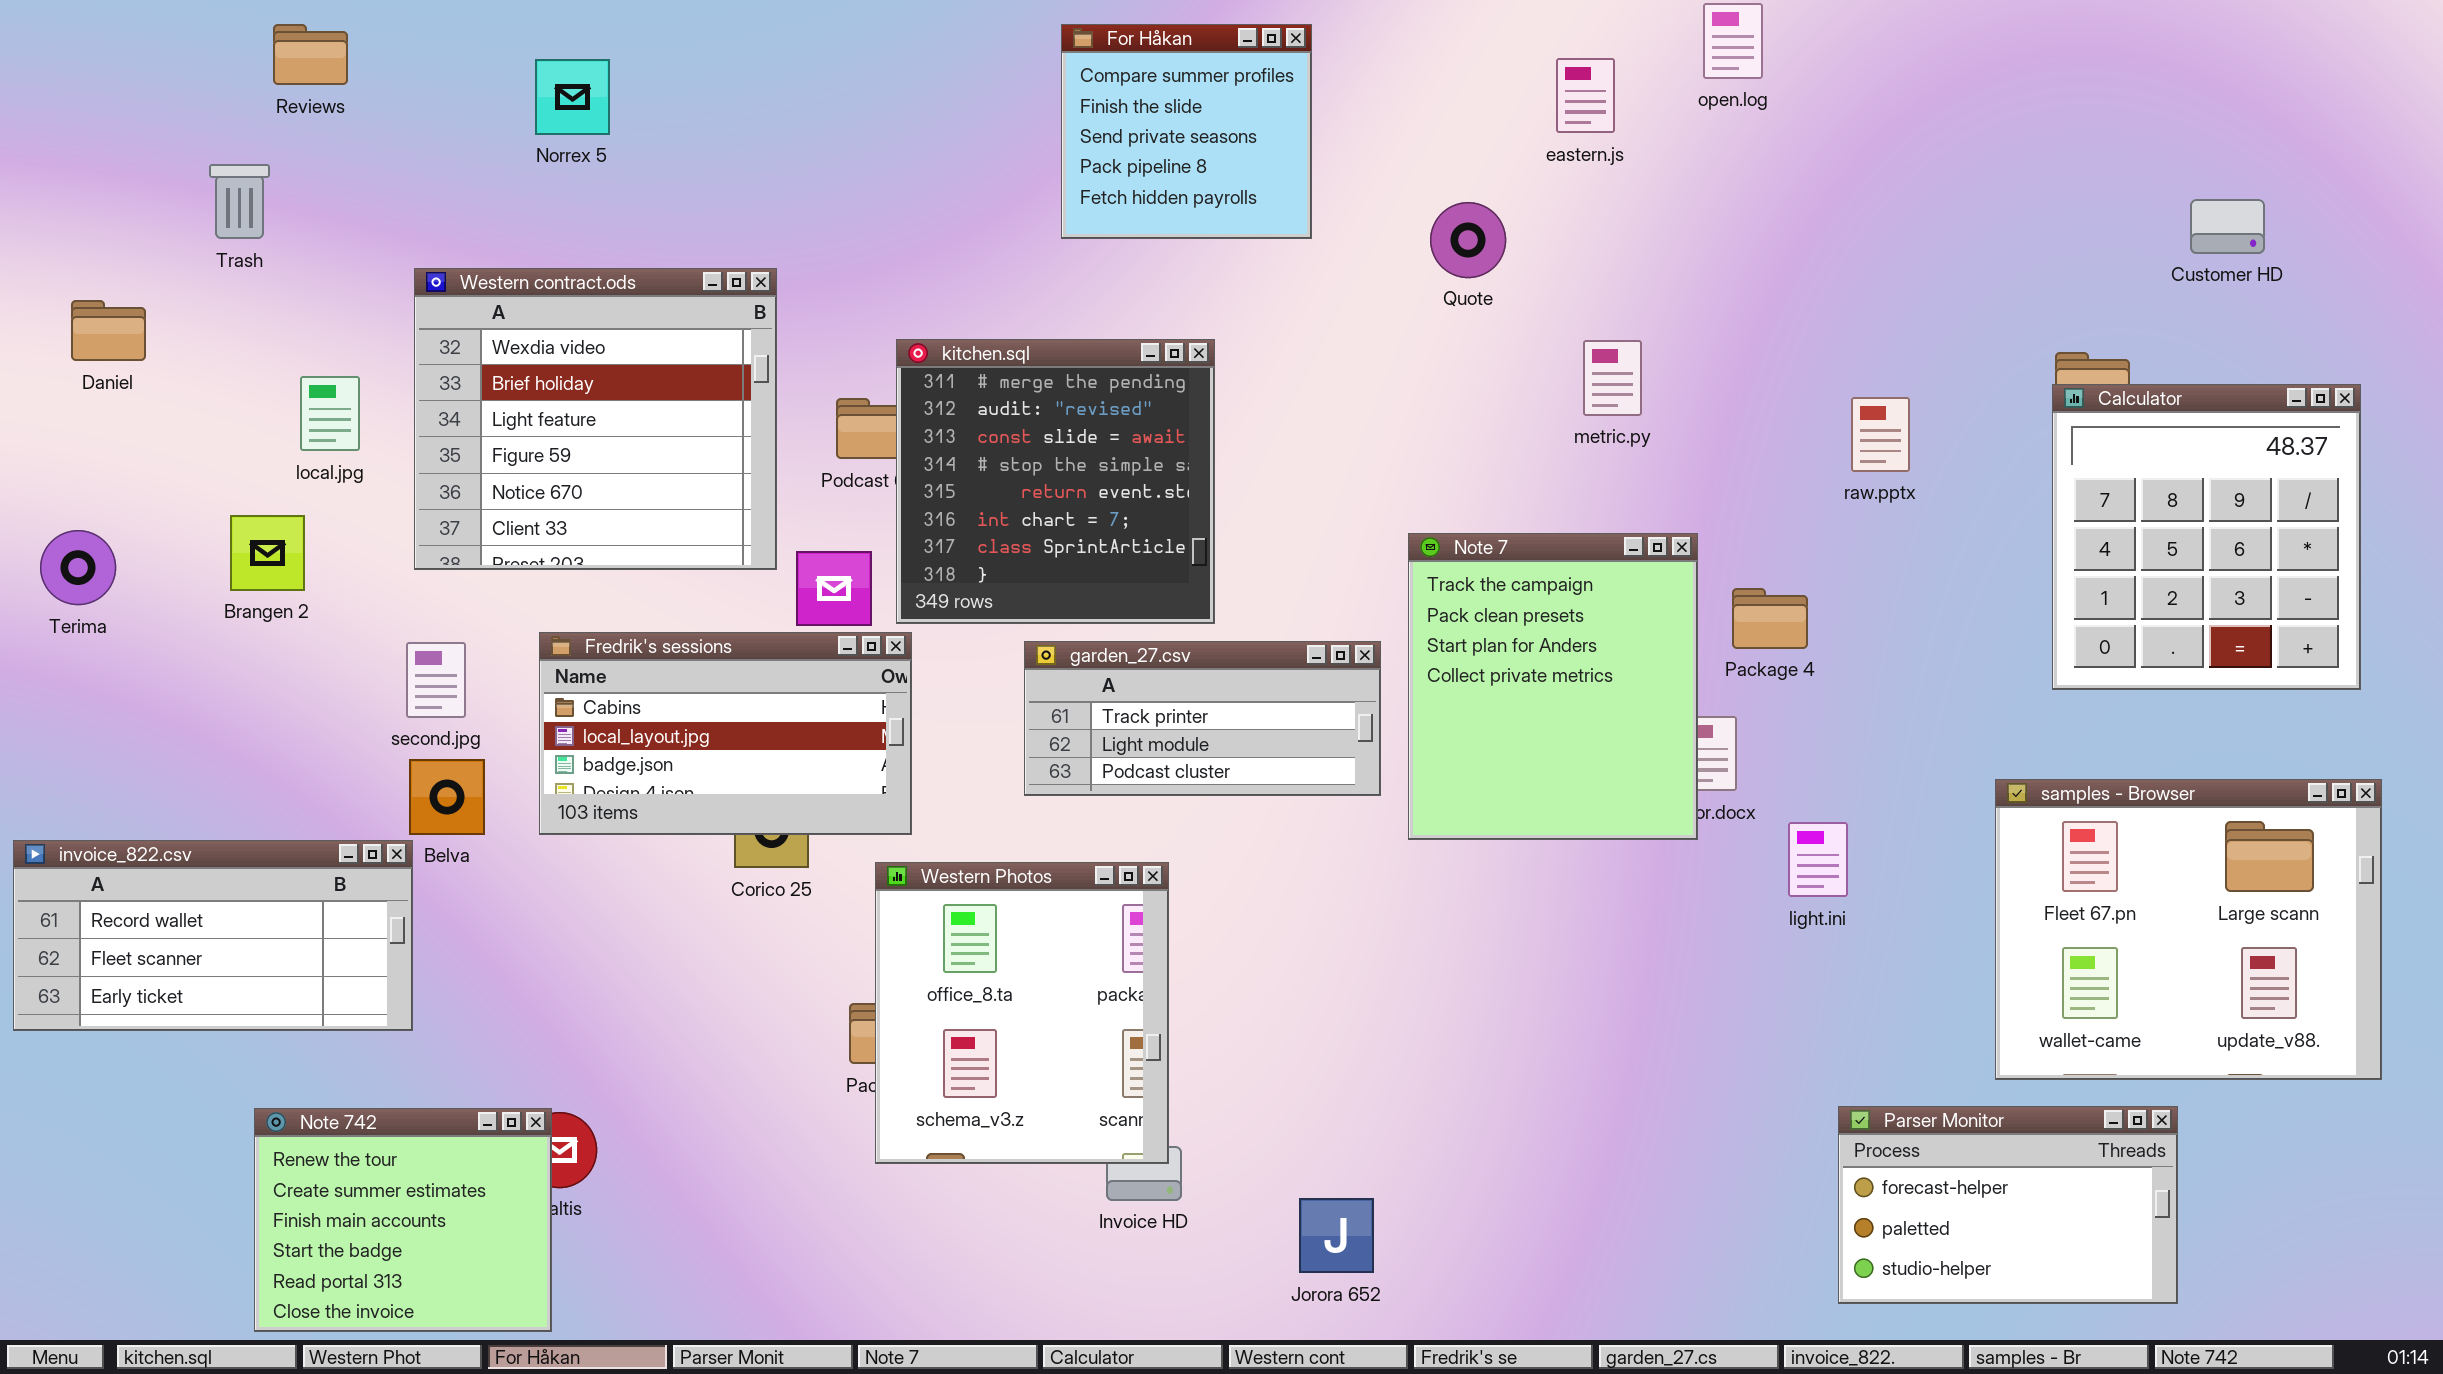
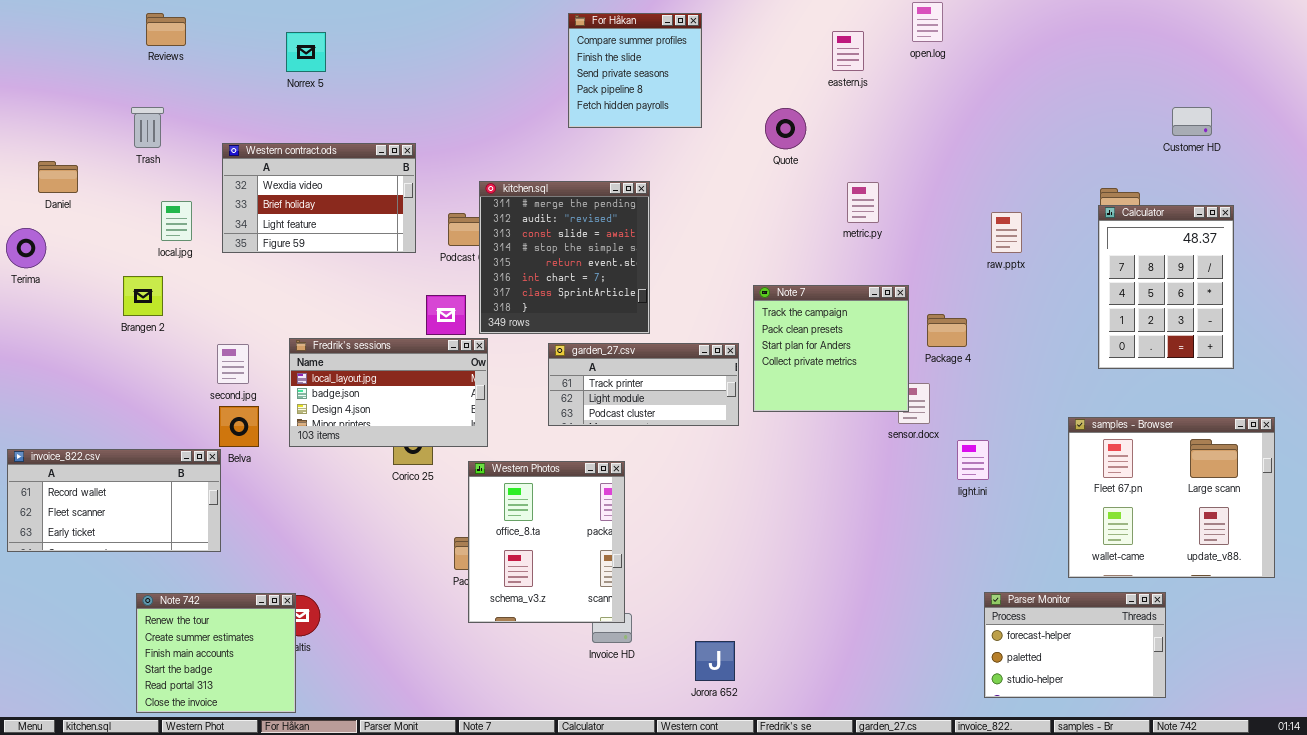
Trash: [209,164,270,239] -> [131,107,164,148], moved
Western contract.ods: [414,268,777,570] -> [222,143,416,253], resized
Calculator: [2052,384,2361,690] -> [1098,205,1234,369], resized
Terima: [40,530,116,605] -> [6,228,46,268], moved
Note 7: [1408,533,1698,840] -> [753,285,909,412], resized
Fredrik's sessions: [539,632,912,835] -> [289,338,488,447], scrolled down 1 row

